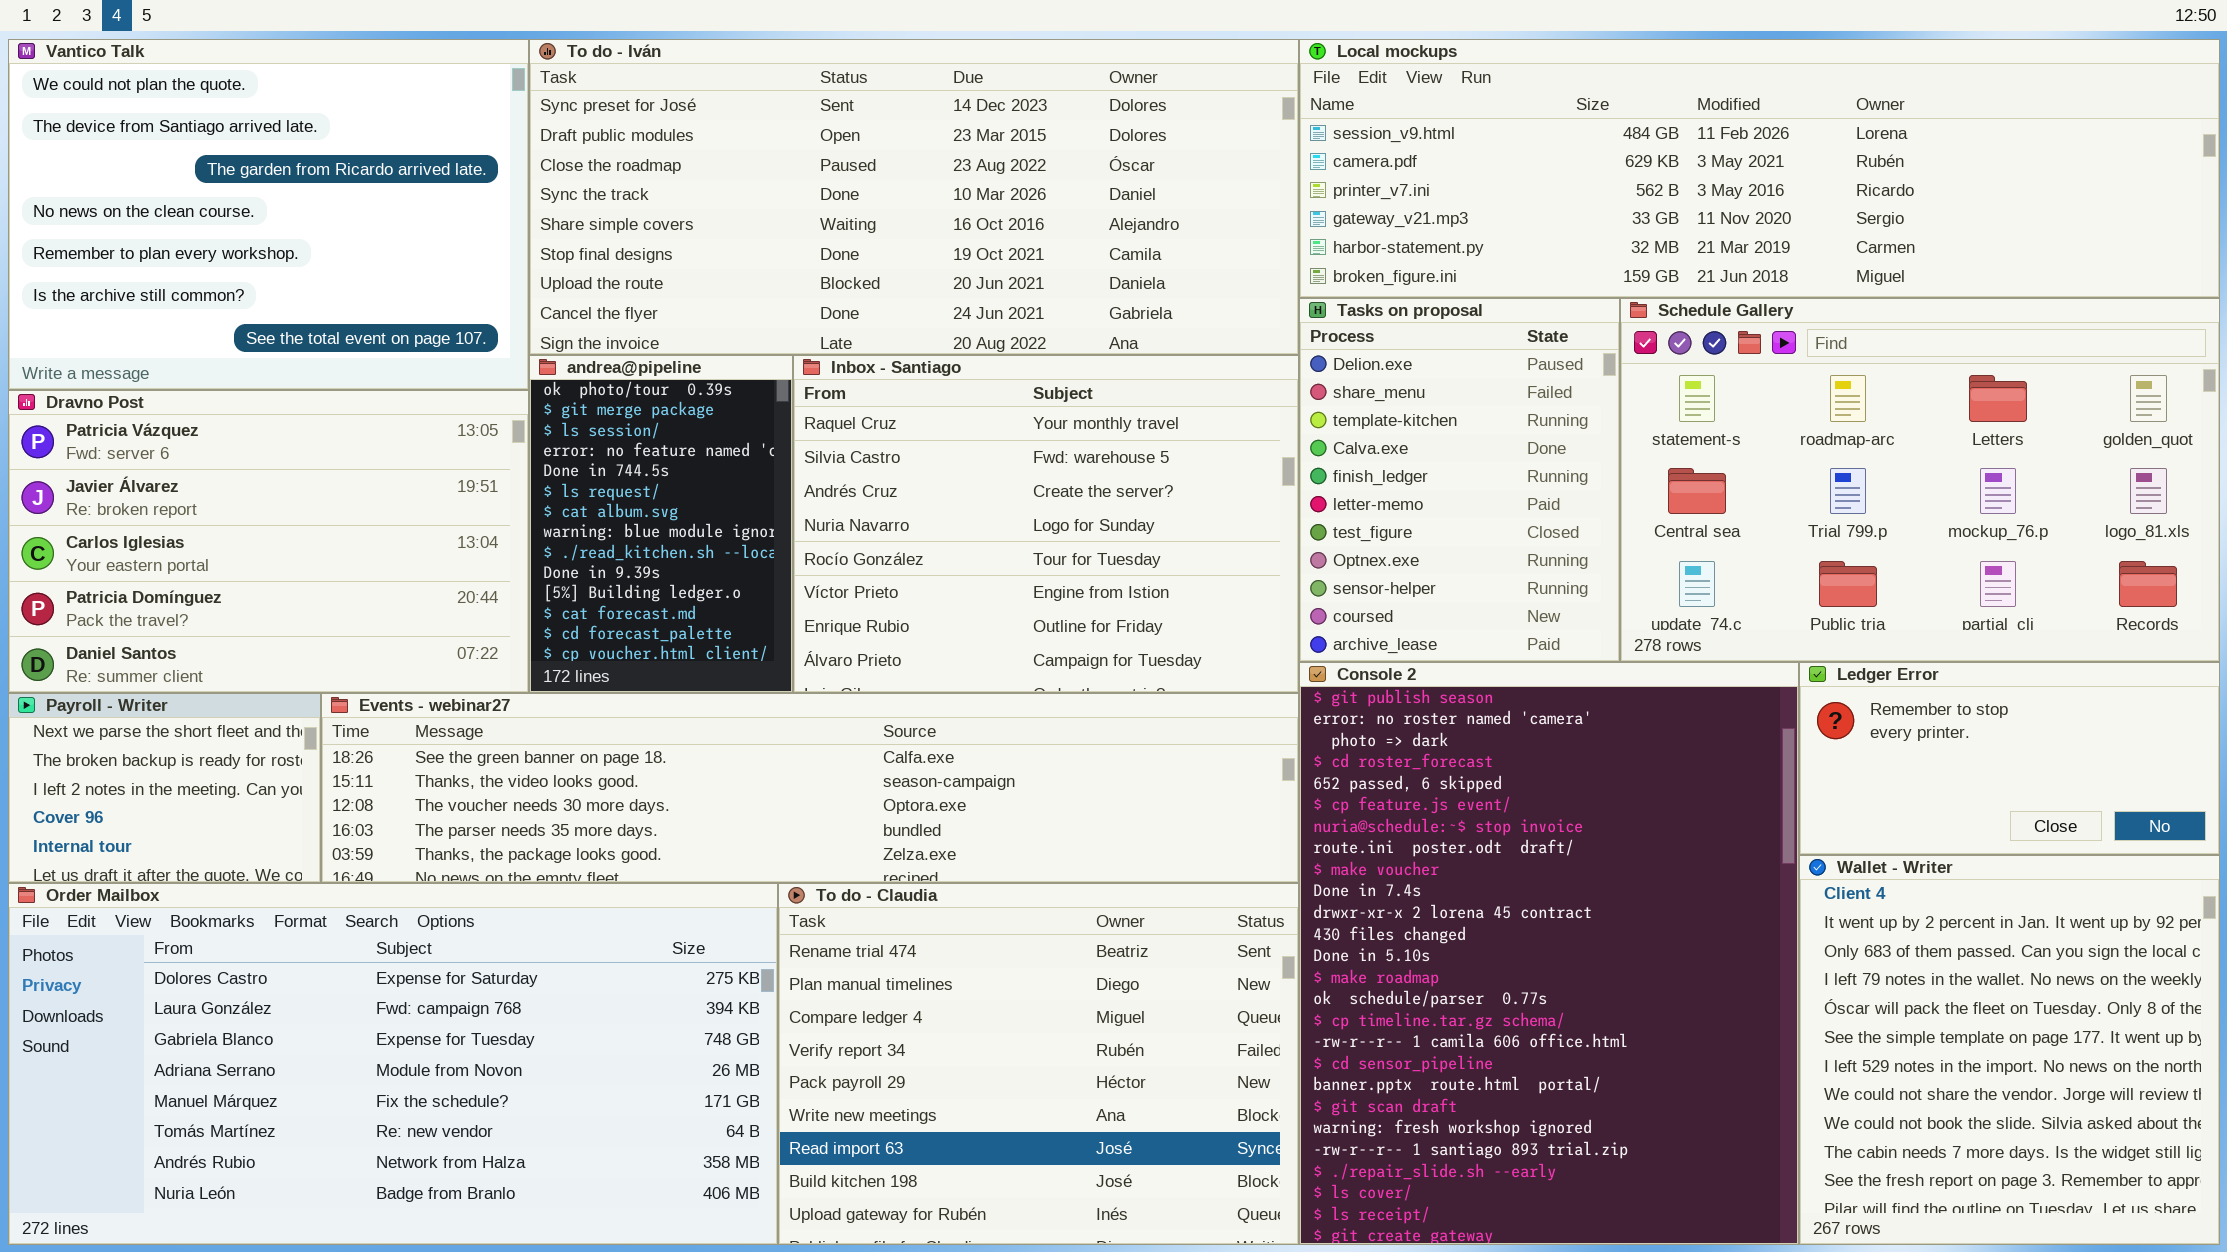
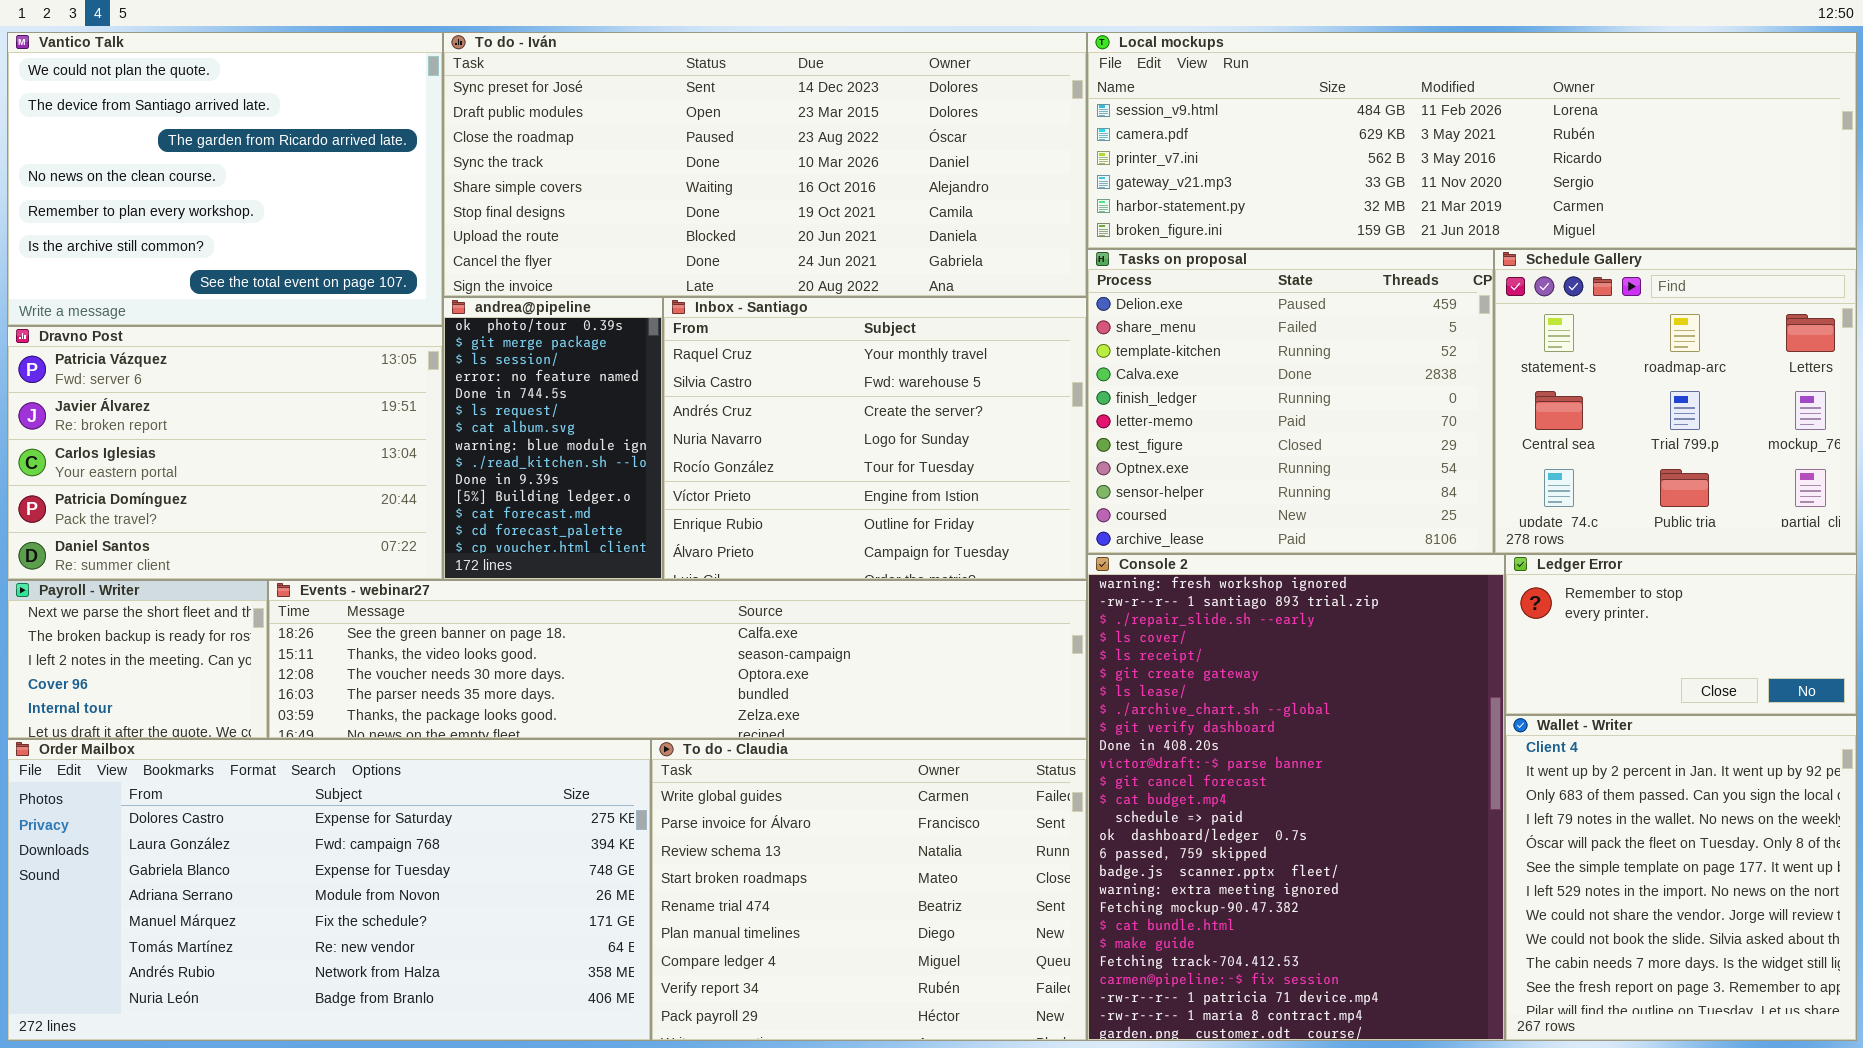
Tasks on proposal: [1299,298,1620,662] -> [1087,249,1494,554], resized
Schedule Gallery: [1620,298,2220,662] -> [1494,249,1857,554], resized
Console 2: [1299,662,1799,1245] -> [1087,554,1505,1041], scrolled down 20 rows
To do - Claudia: [778,883,1299,1245] -> [651,739,1087,1041], scrolled up 4 rows

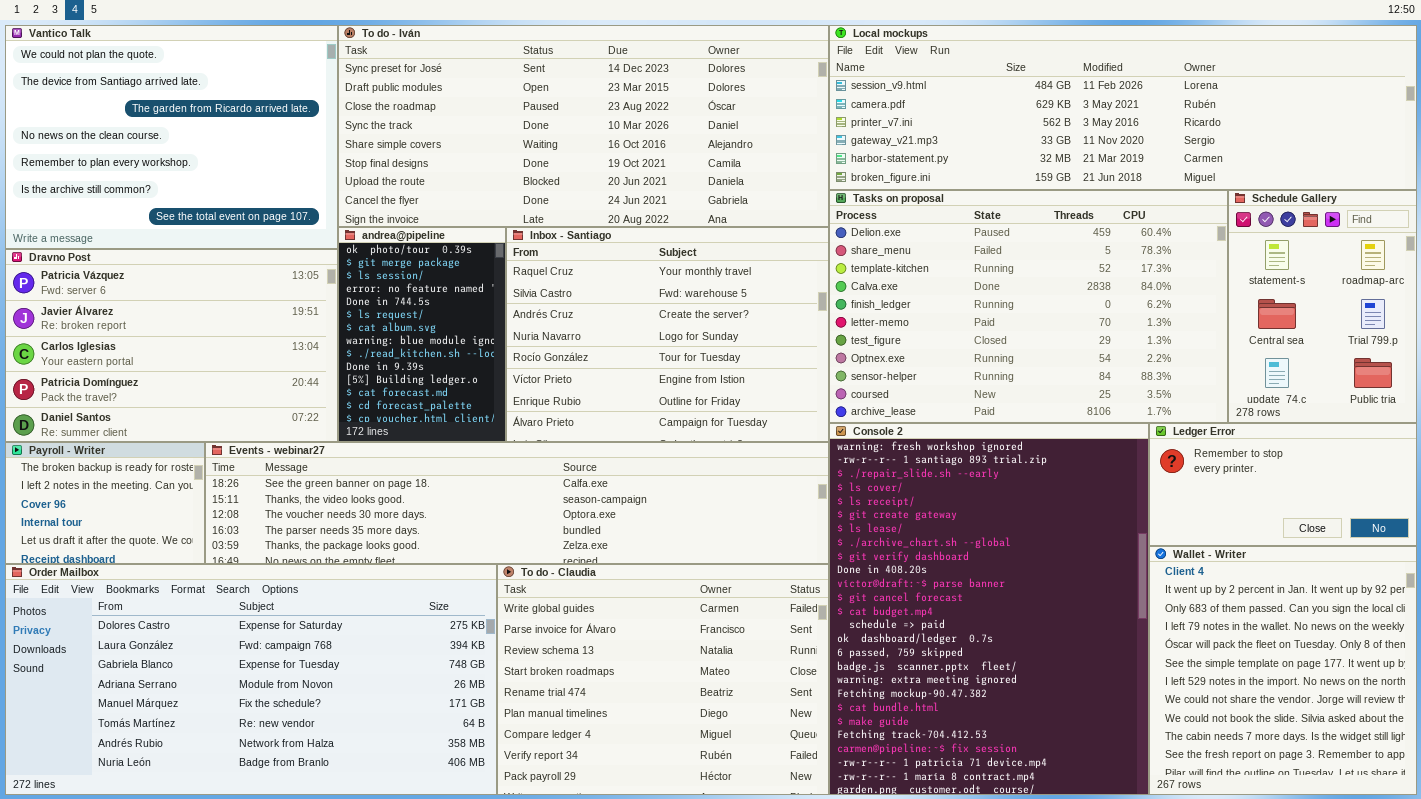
Tasks on proposal: [1087,249,1494,554] -> [829,190,1228,423], resized
Schedule Gallery: [1494,249,1857,554] -> [1228,190,1417,423], resized
Payroll - Writer: [7,580,268,739] -> [5,442,205,564], scrolled down 1 row

